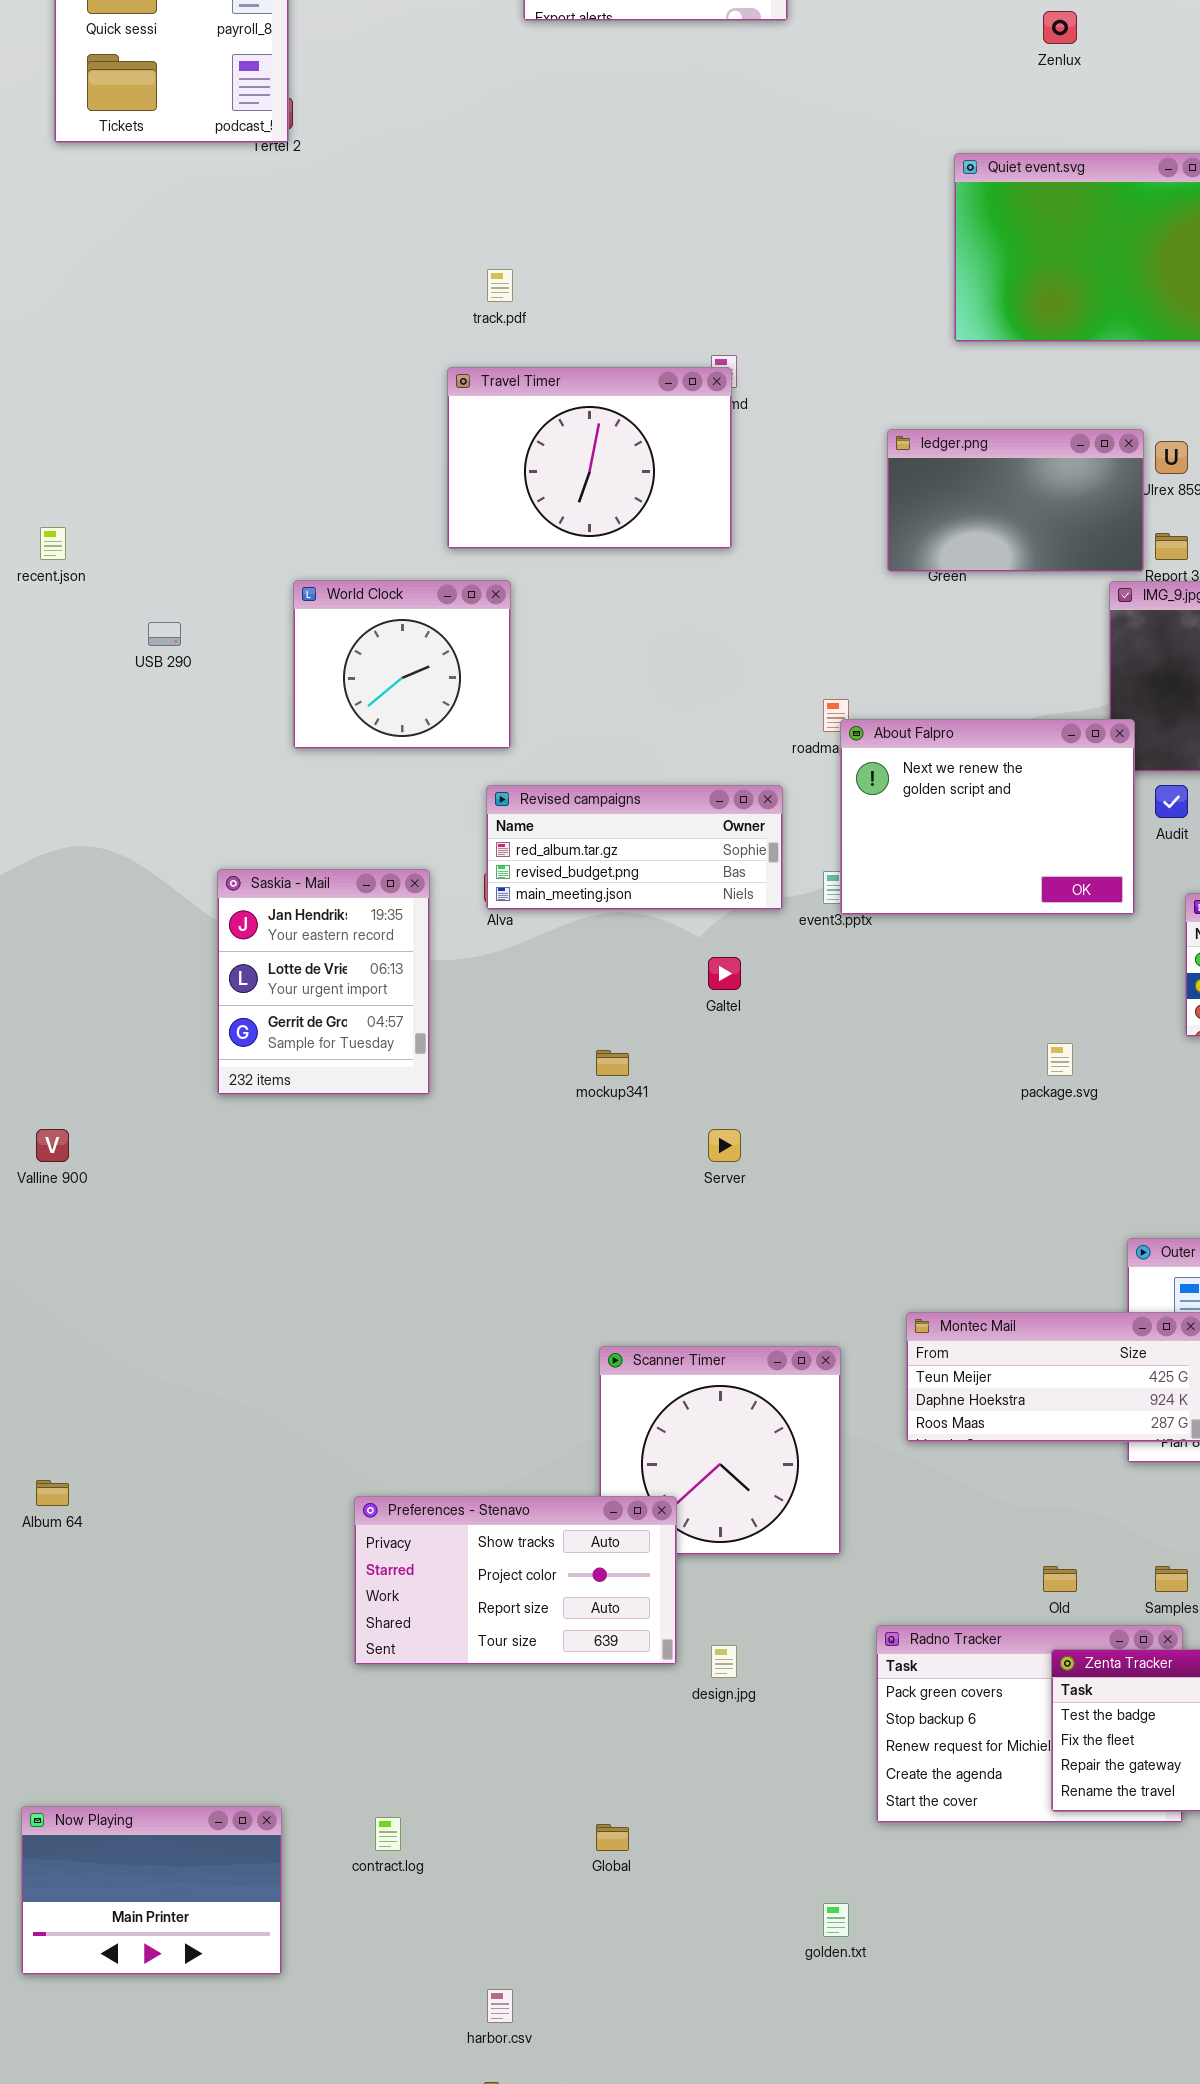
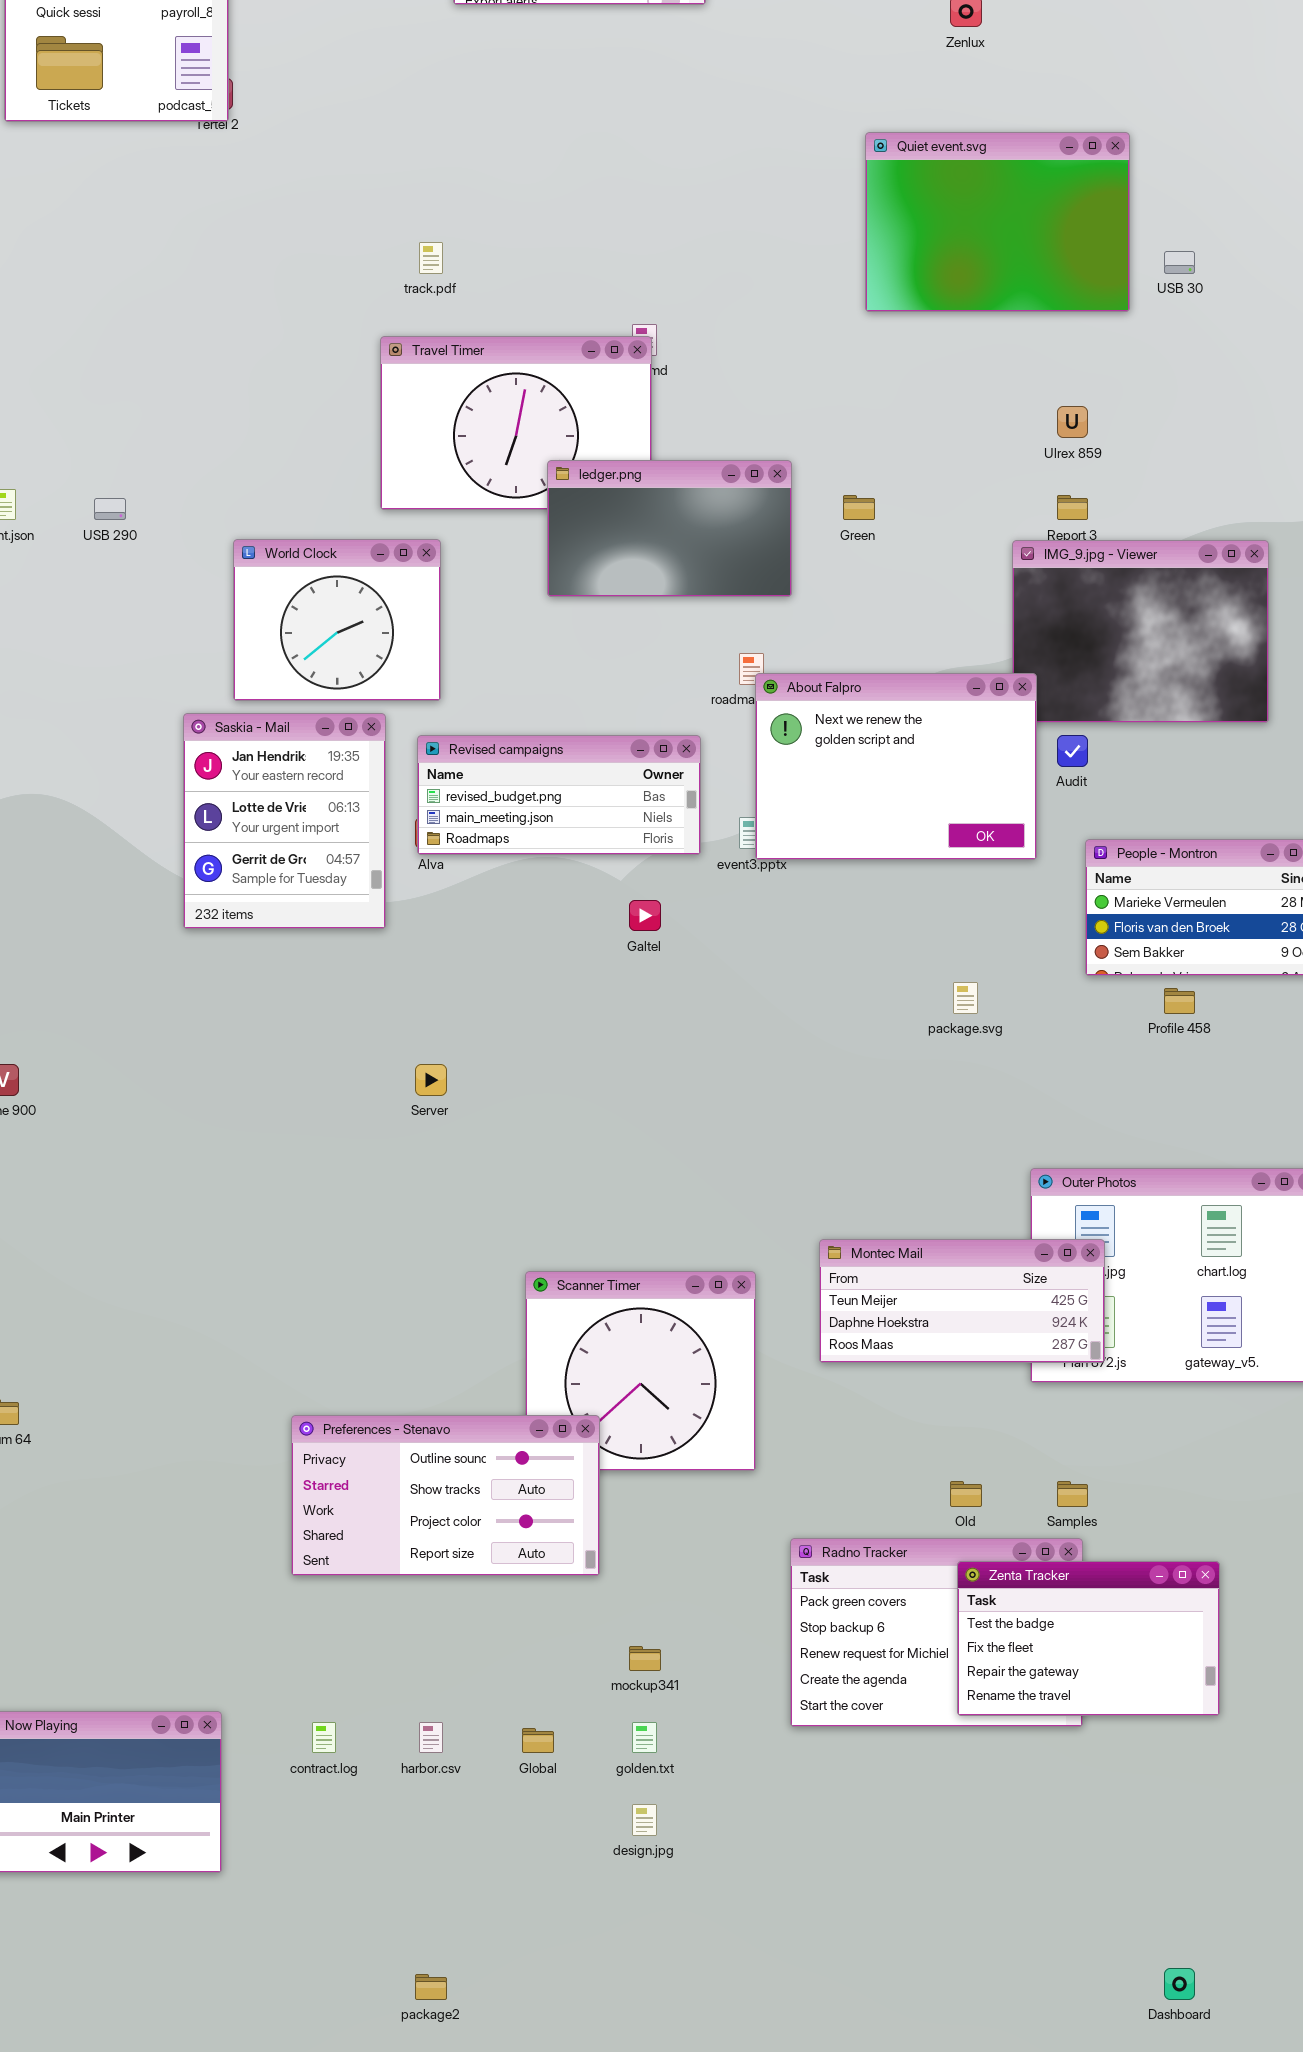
ledger.png: [887,429,1144,572] -> [547,460,792,597], moved
USB 290: [148,622,181,646] -> [94,498,126,520], moved
Revised campaigns: [486,785,783,910] -> [417,735,701,855], scrolled down 1 row
Saskia - Mail: [217,869,430,1095] -> [183,713,386,929], moved
mockup341: [596,1050,629,1076] -> [629,1646,661,1671], moved
Server: [708,1129,741,1162] -> [415,1064,447,1096], moved
Preferences - Stenavo: [354,1496,677,1665] -> [291,1415,600,1576], scrolled up 1 row
design.jpg: [711,1645,737,1678] -> [632,1804,657,1836], moved
golden.txt: [823,1903,849,1937] -> [632,1722,657,1753], moved
harbor.csv: [487,1989,513,2023] -> [419,1722,443,1753], moved

